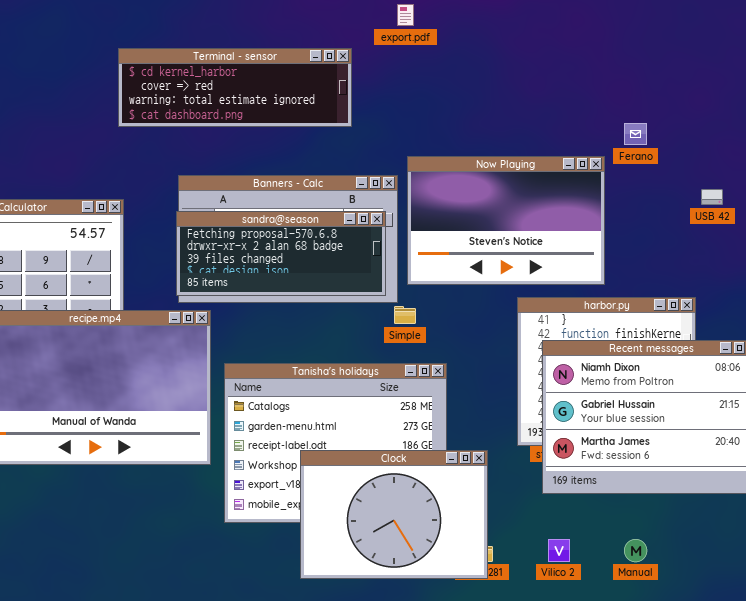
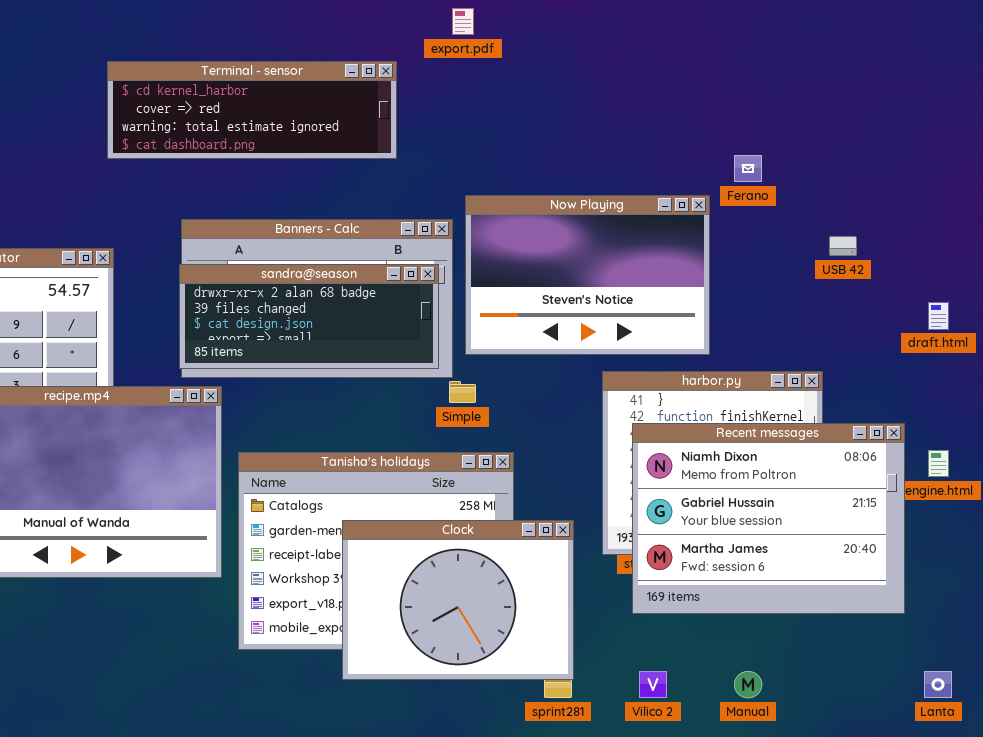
sandra@season: [176,211,386,296] -> [179,264,439,369], scrolled down 1 row
Clock: [300,450,488,579] -> [342,520,574,680], moved

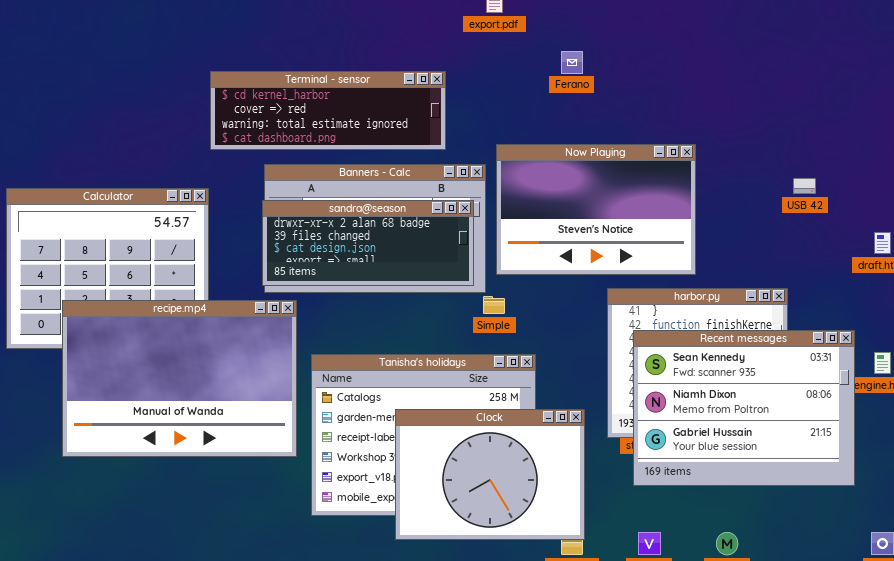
Terminal - sensor: [107,61,397,159] -> [210,71,446,150], moved
Ferano: [734,155,762,182] -> [561,51,583,74], moved
Recent messages: [632,423,905,614] -> [633,330,855,486], scrolled up 1 row

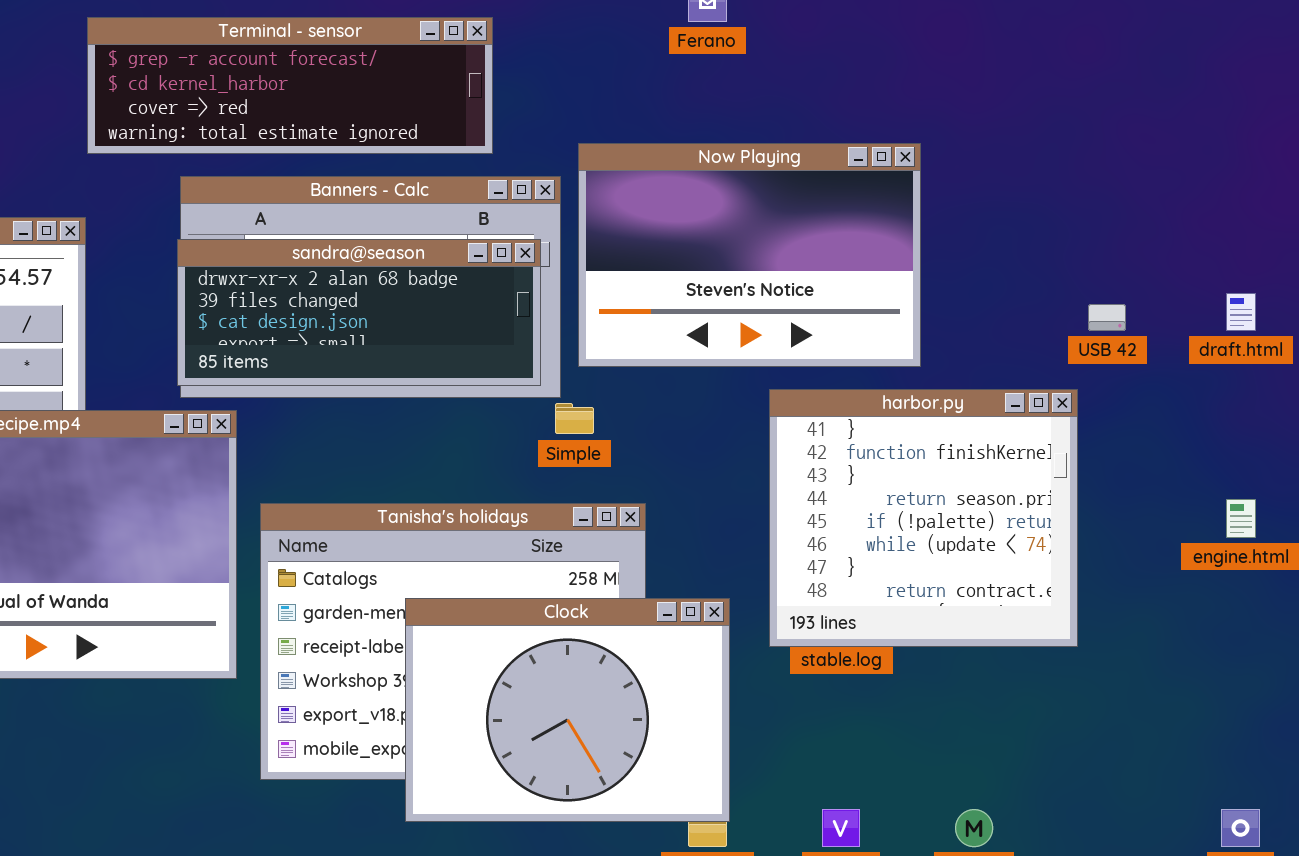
Terminal - sensor: [210,71,446,150] -> [87,17,493,154], scrolled up 1 row
USB 42: [793,178,816,194] -> [1088,304,1126,331], moved
Recent messages: [633,330,855,486] -> none, closed

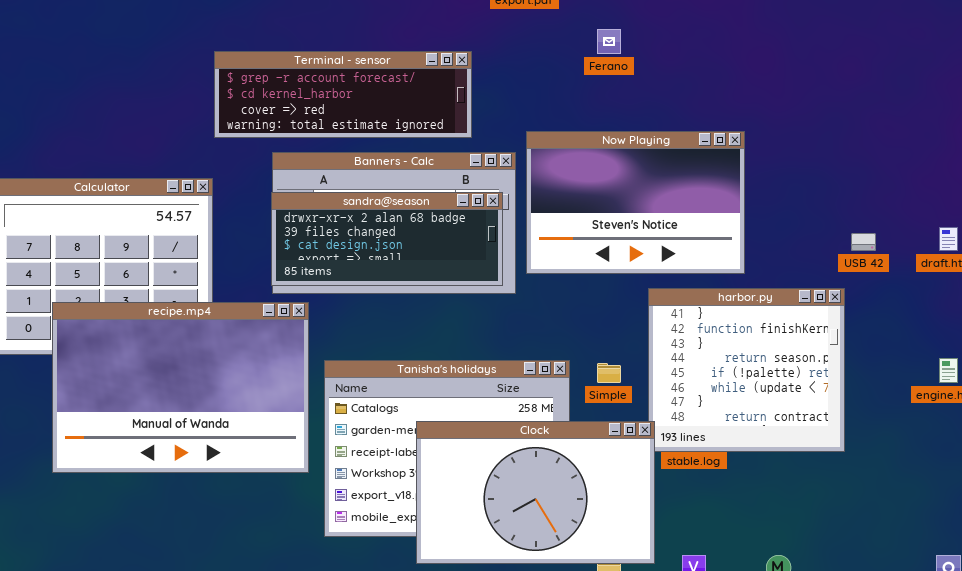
Simple: [555,403,594,434] -> [597,363,621,383], moved
Clock: [405,598,730,822] -> [416,421,655,564], resized

